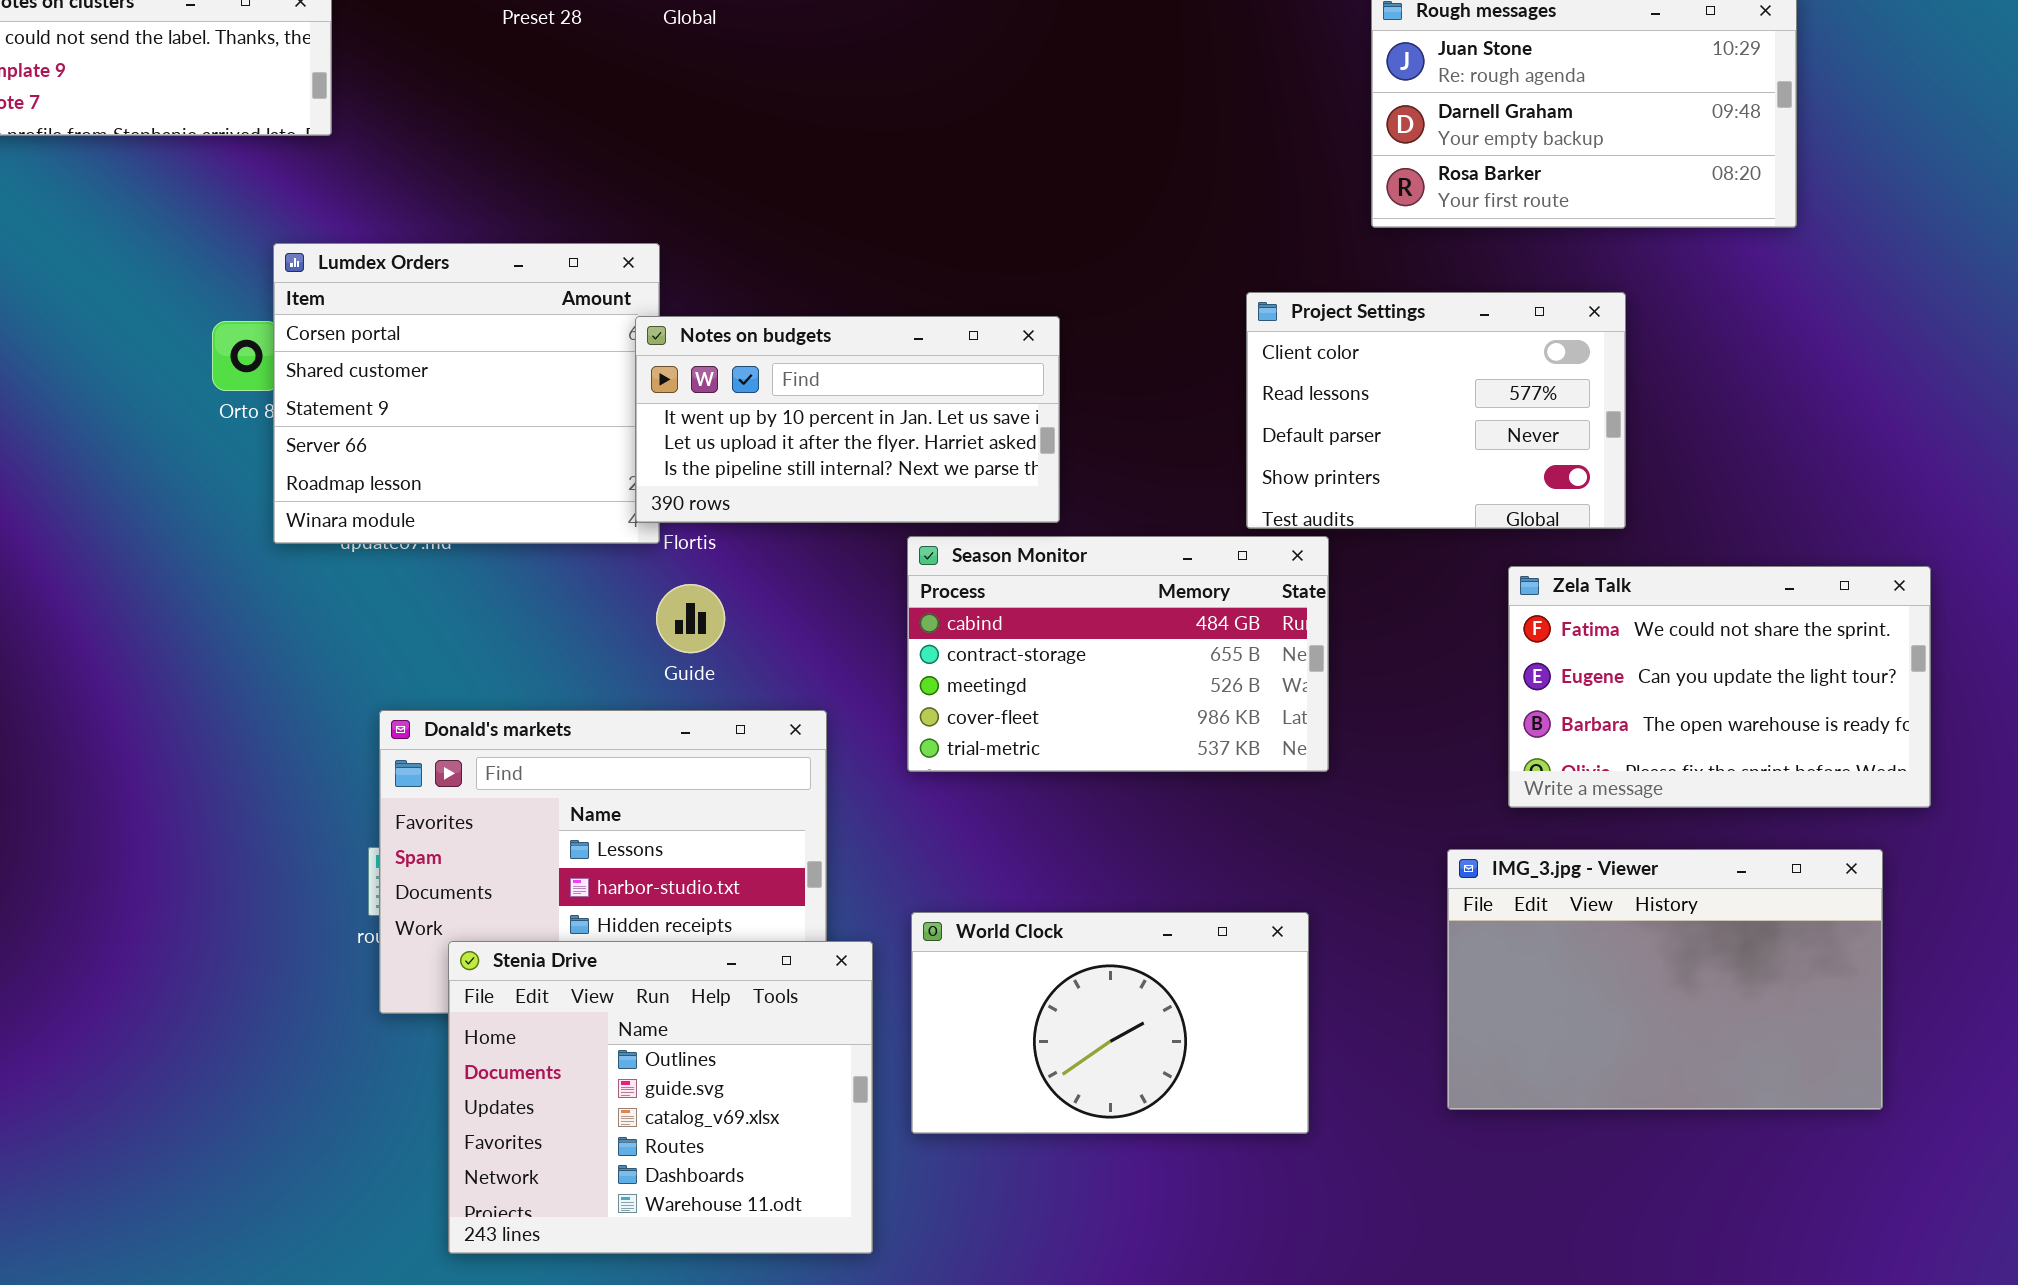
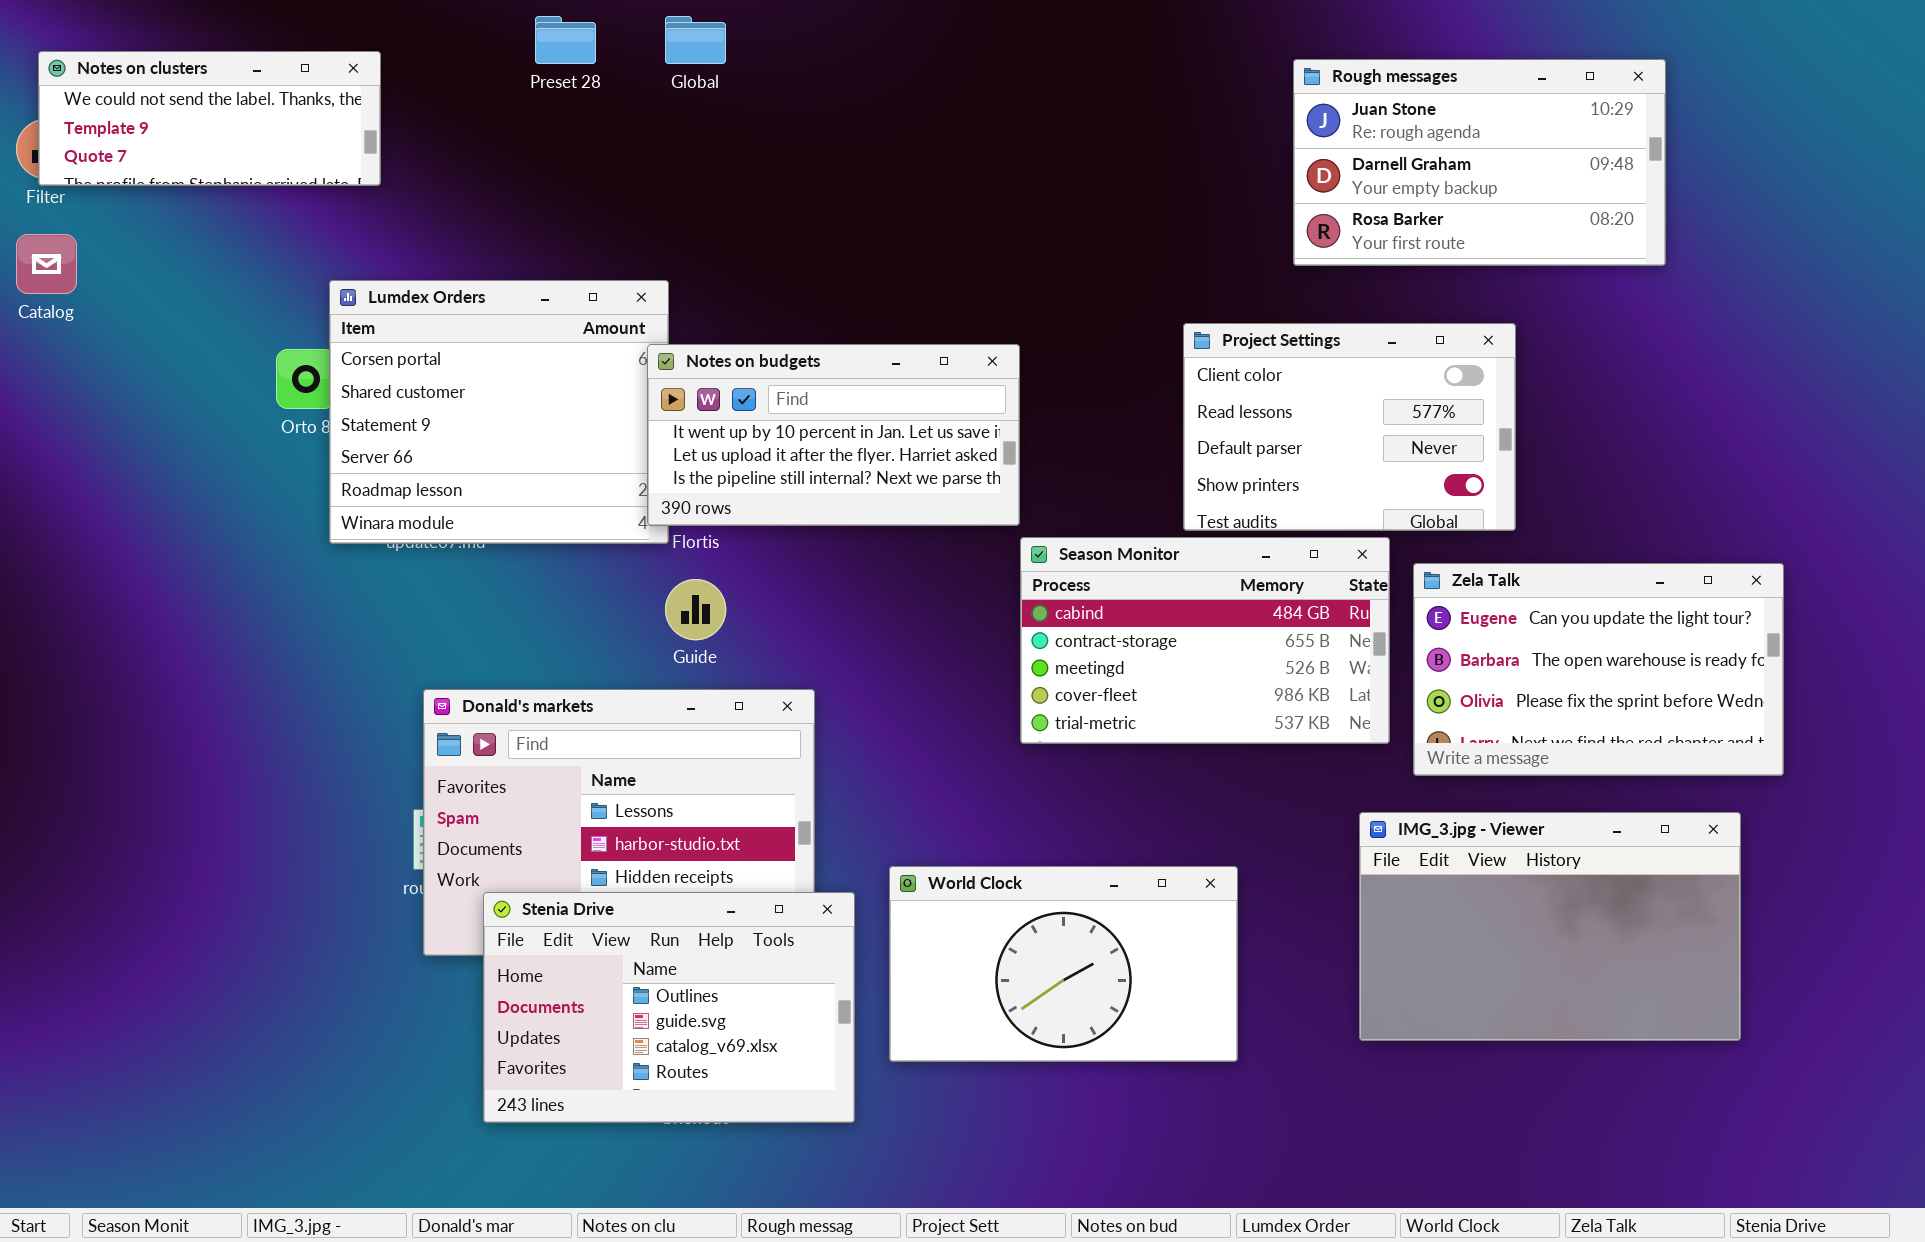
Season Monitor: [907,536,1329,772] -> [1020,537,1390,744], moved
Zela Talk: [1508,566,1931,808] -> [1413,563,1784,776], scrolled down 1 row
Stenia Drive: [448,941,873,1254] -> [483,892,855,1123], resized

